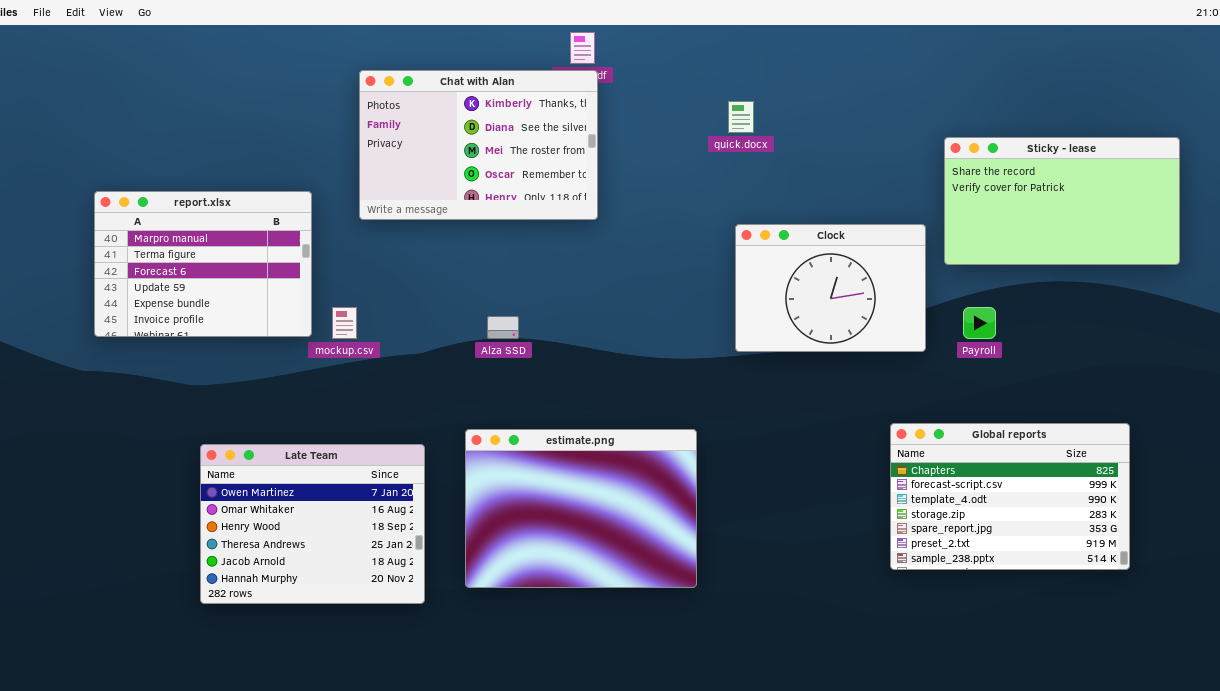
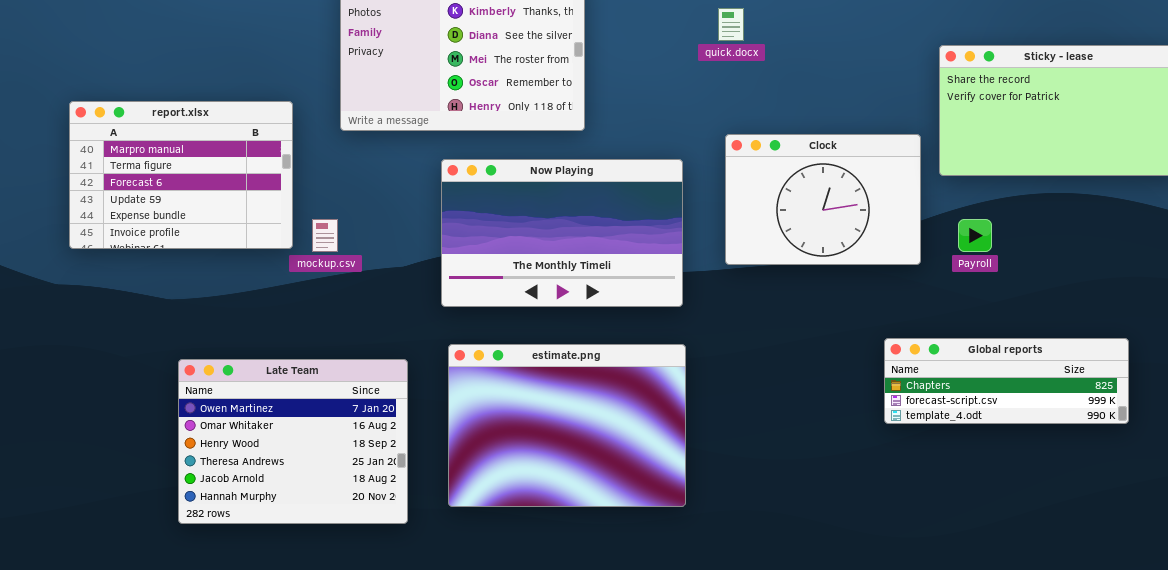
Now Playing: none -> [441,159,683,307], opened
Global reports: [890,423,1130,570] -> [884,338,1129,424], resized

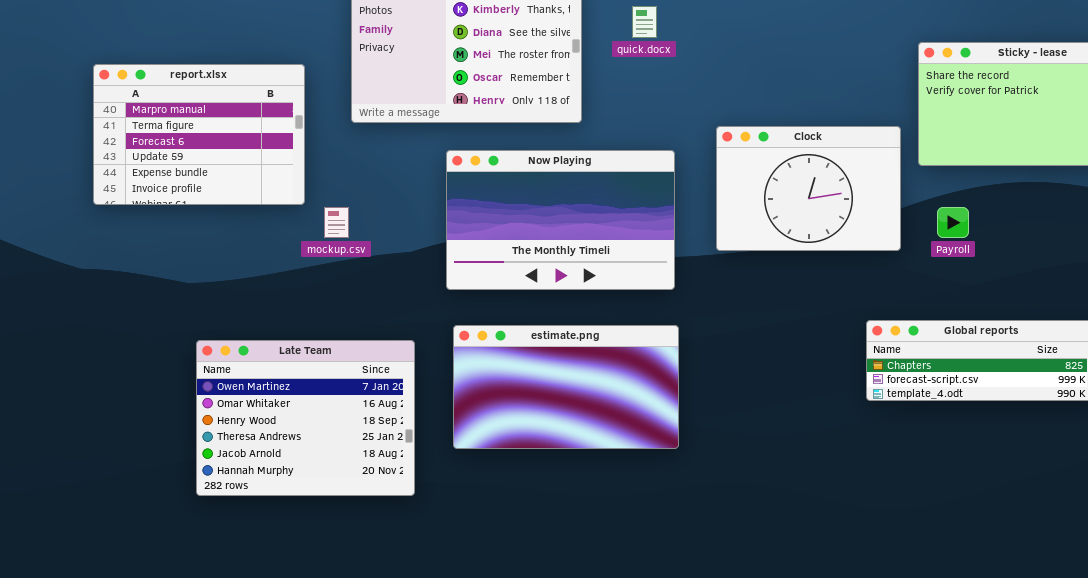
quick.docx: [718,8,744,41] -> [632,6,657,38], moved
report.xlsx: [69,101,293,249] -> [93,64,305,205], moved
estimate.png: [448,344,686,507] -> [453,325,679,449], resized

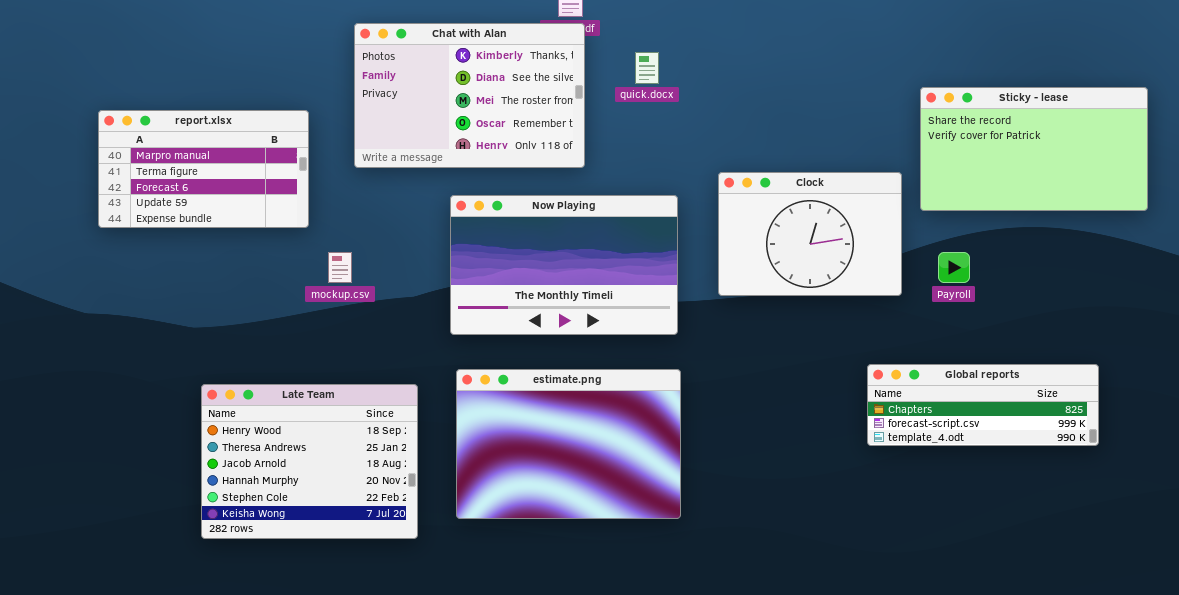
report.xlsx: [93,64,305,205] -> [98,110,309,228], resized
estimate.png: [453,325,679,449] -> [456,369,681,519], resized
Late Team: [196,340,415,496] -> [201,384,418,539], scrolled down 2 rows

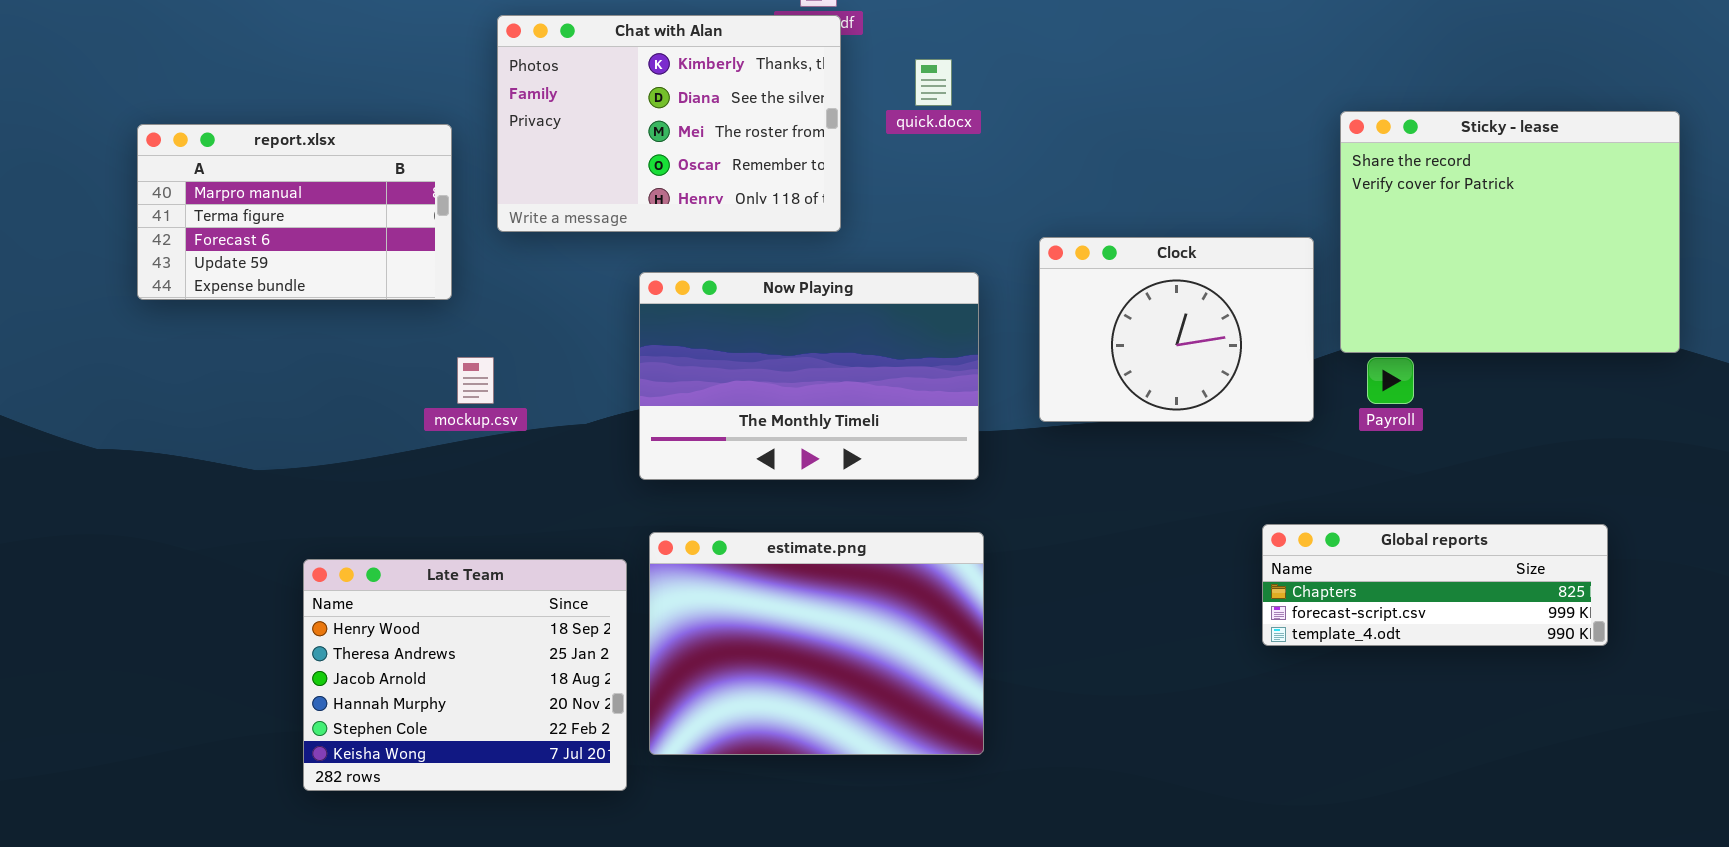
Sticky - lease: [920,87,1148,211] -> [1340,111,1680,353], resized
report.xlsx: [98,110,309,228] -> [137,124,452,300], moved
Late Team: [201,384,418,539] -> [303,559,627,791], moved

